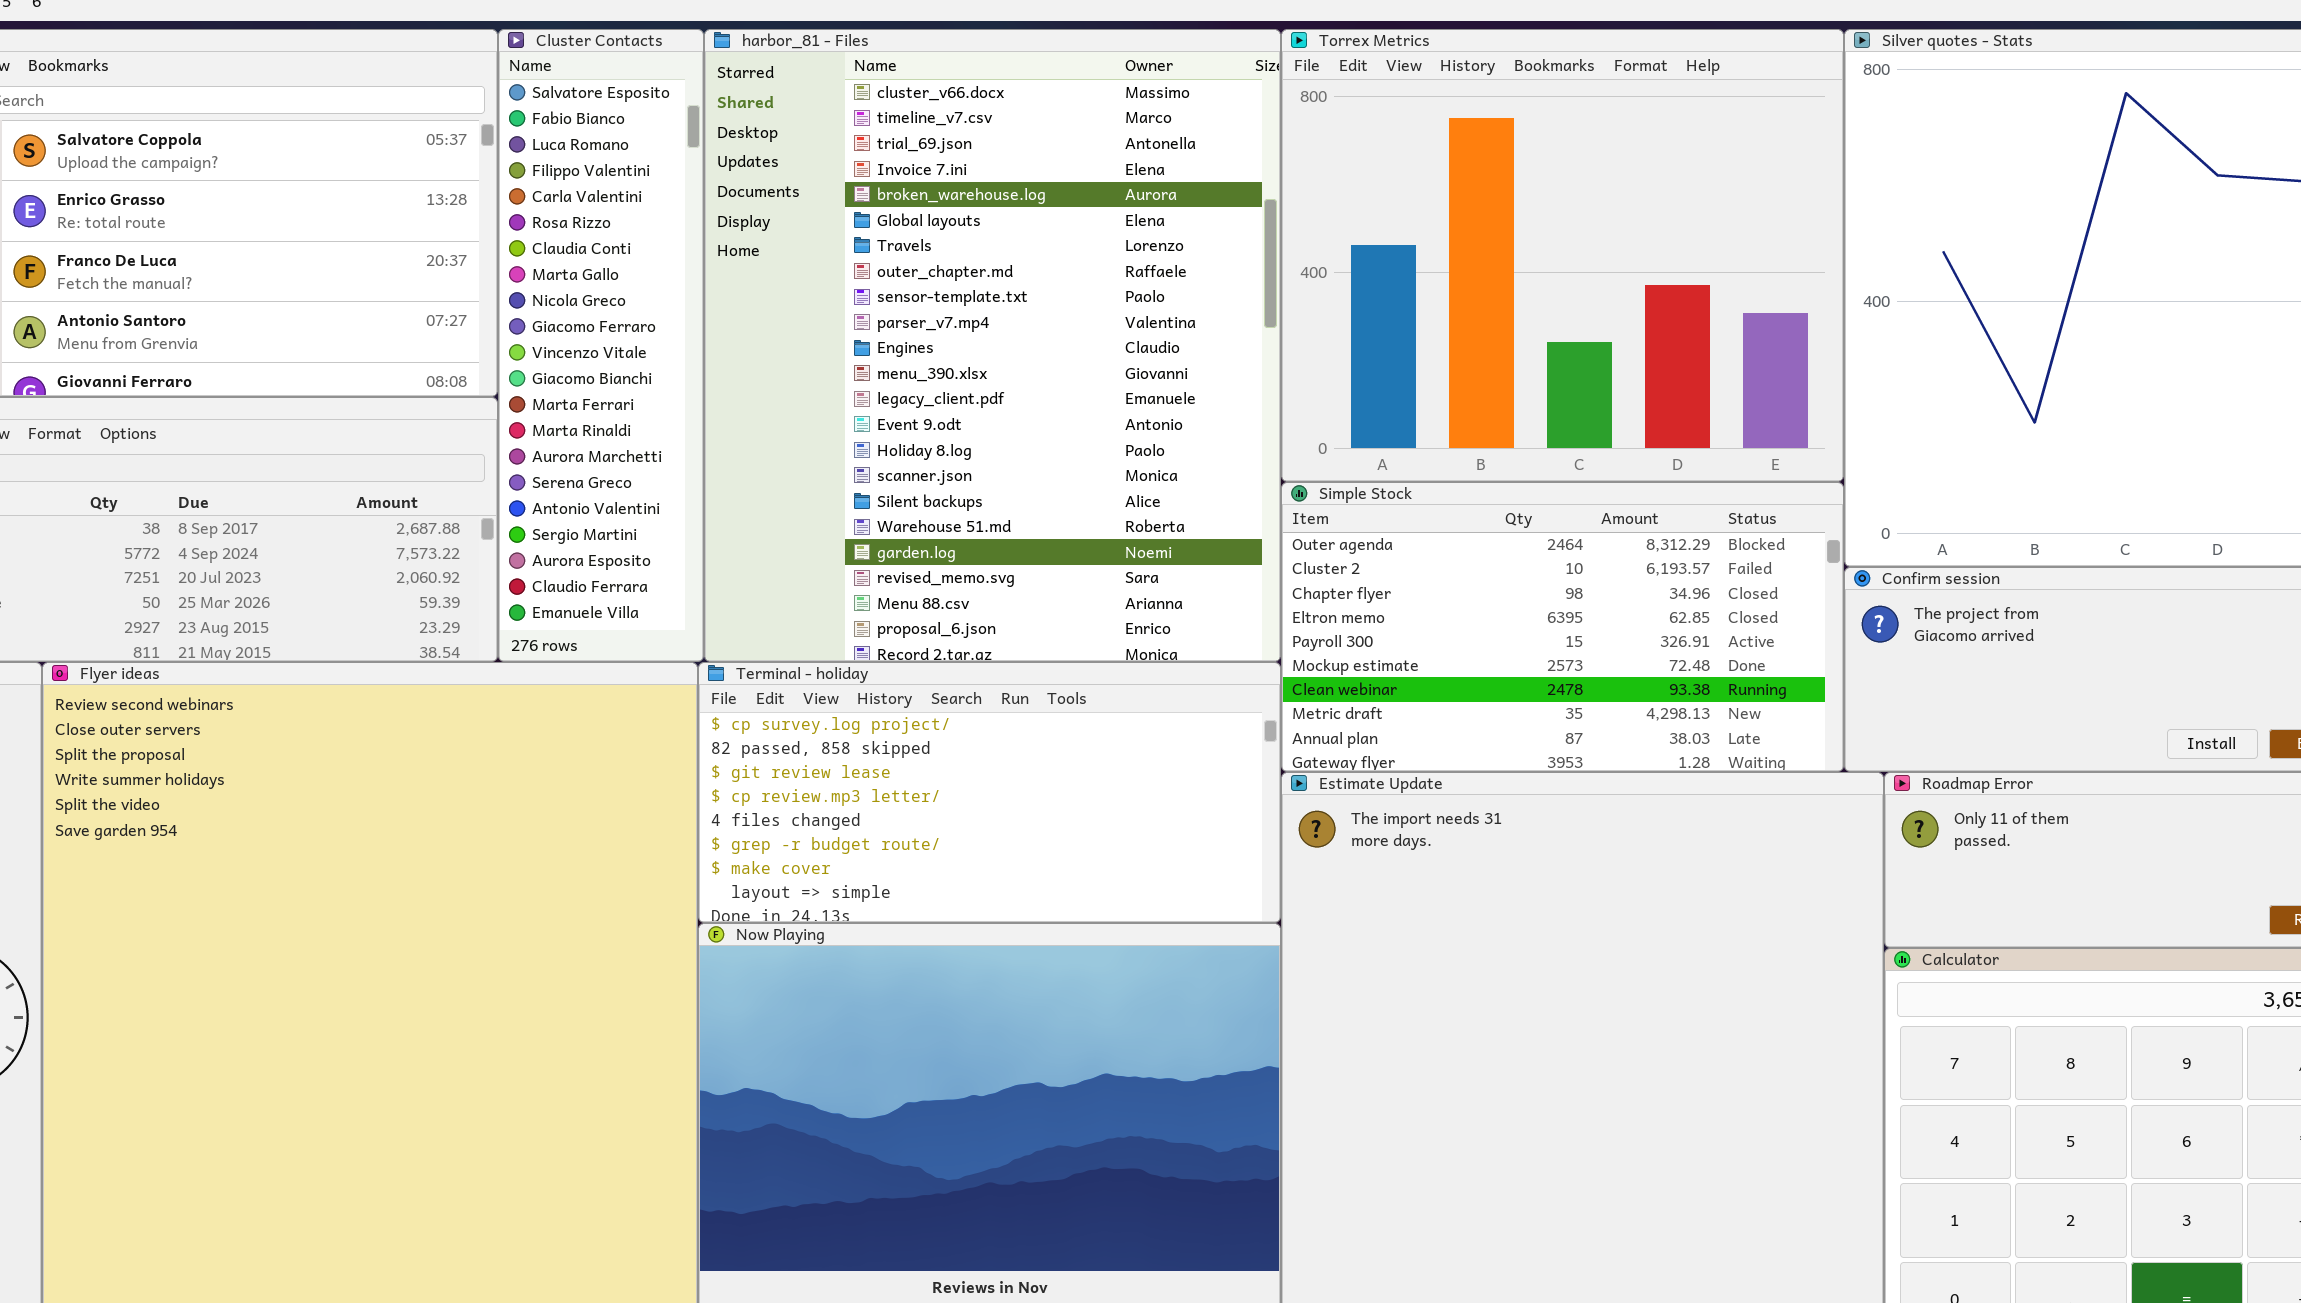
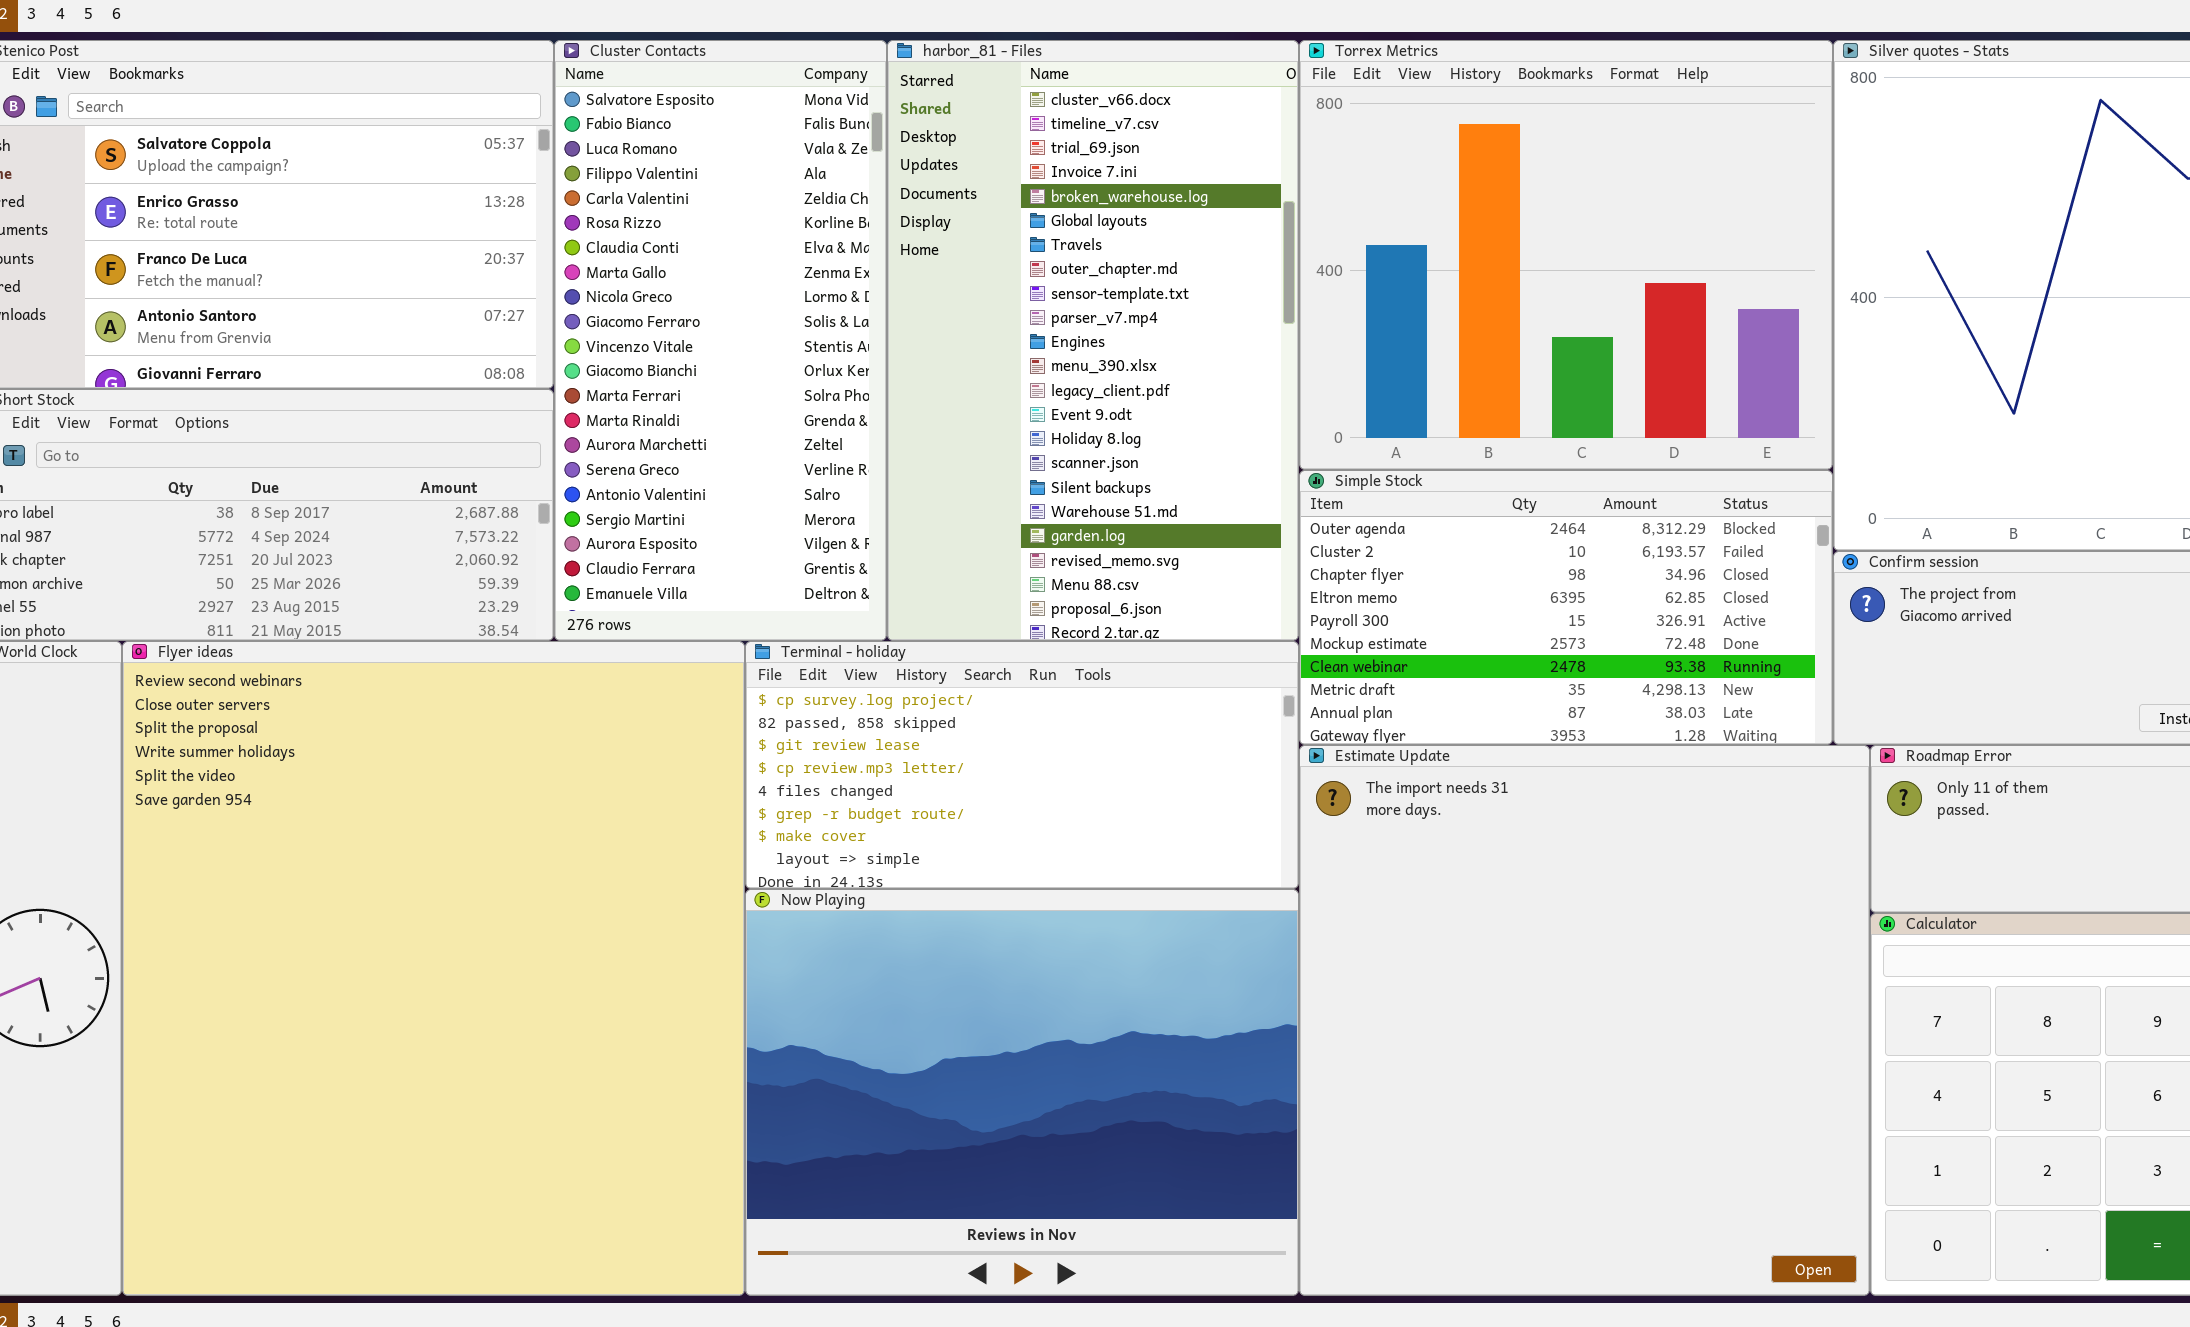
Cluster Contacts: [498,29,704,662] -> [554,40,887,641], resized
harbor_81 - Files: [704,29,1281,662] -> [887,40,1299,641], resized

